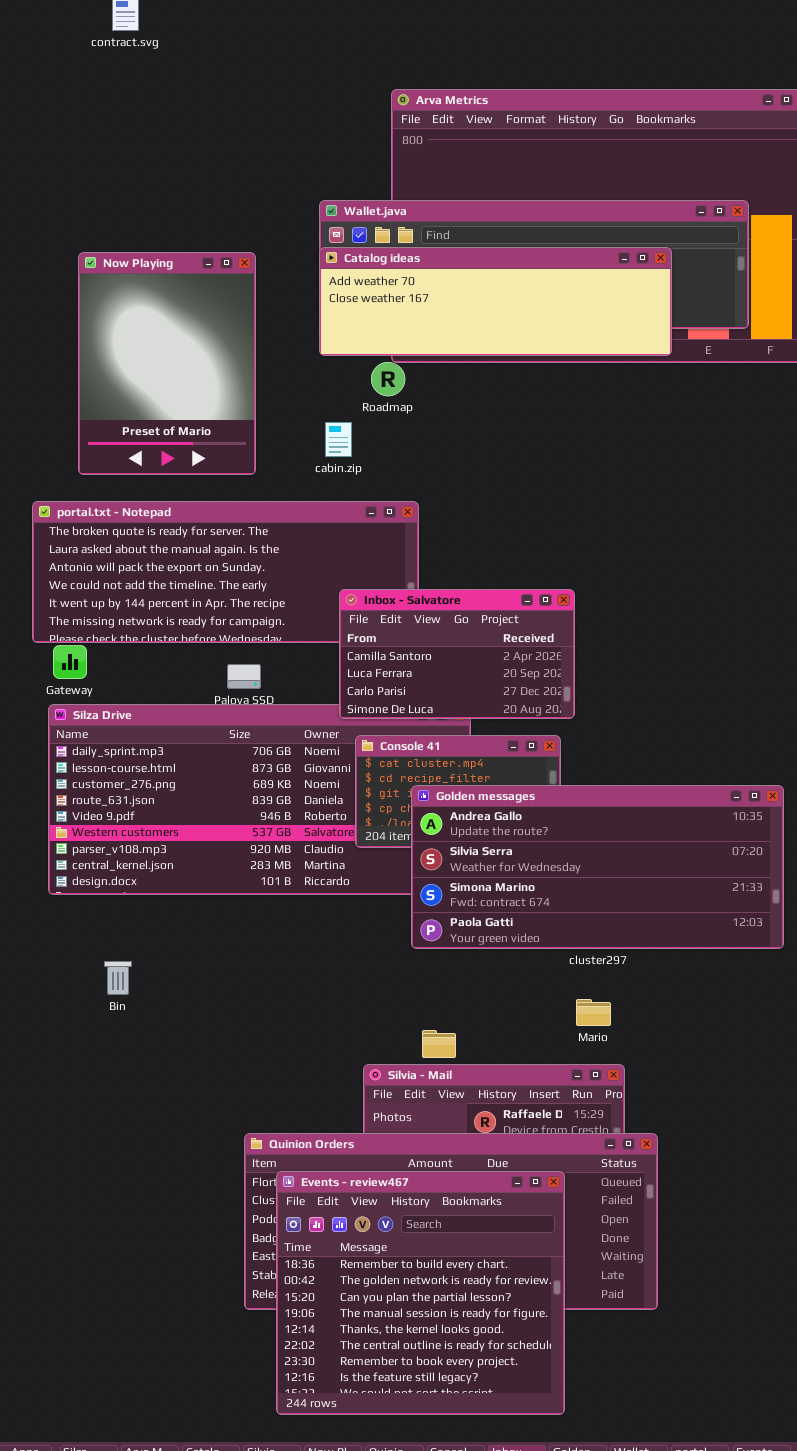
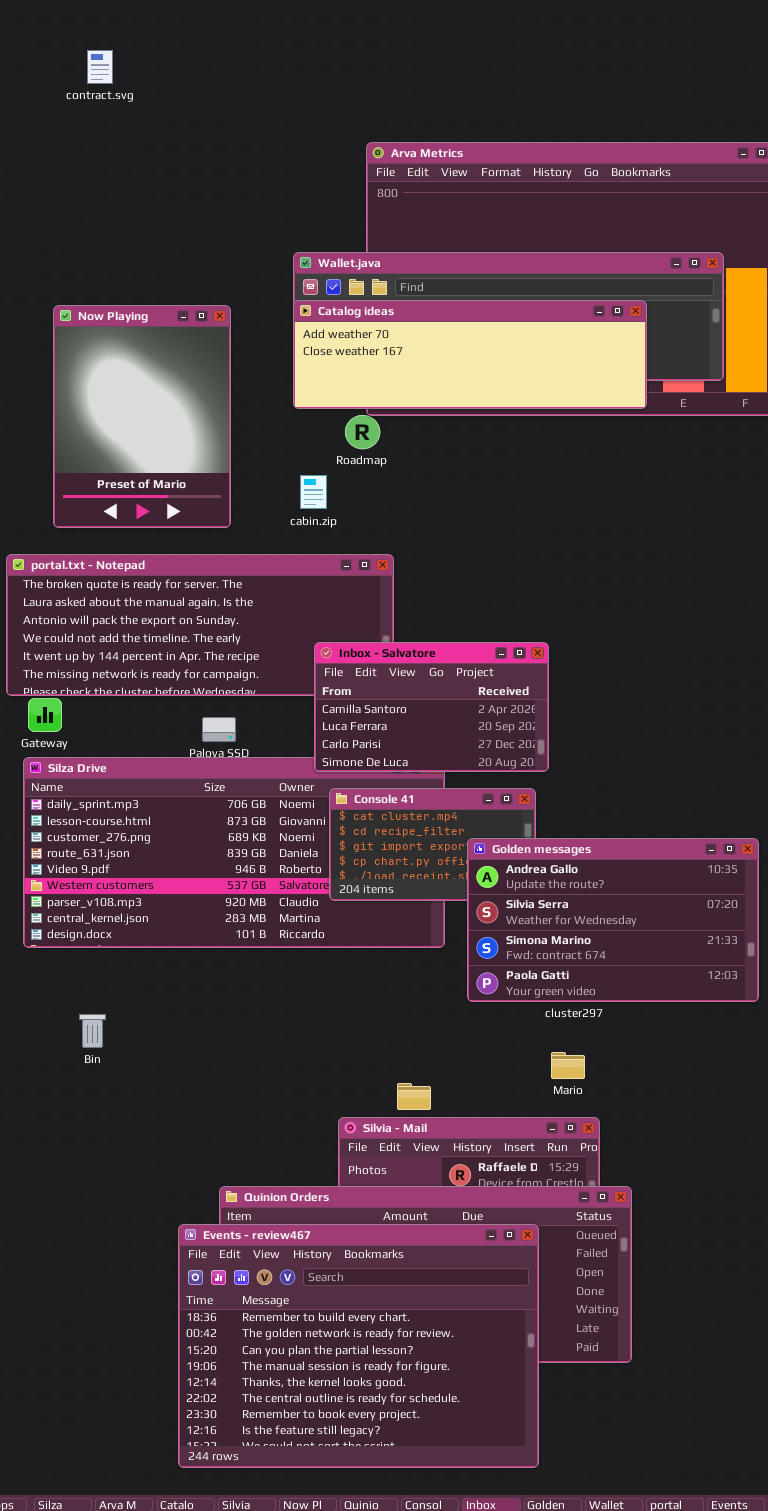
Golden messages: [411,785,784,949] -> [467,838,759,1002], resized
Events - review467: [276,1171,565,1415] -> [178,1224,539,1468], resized

